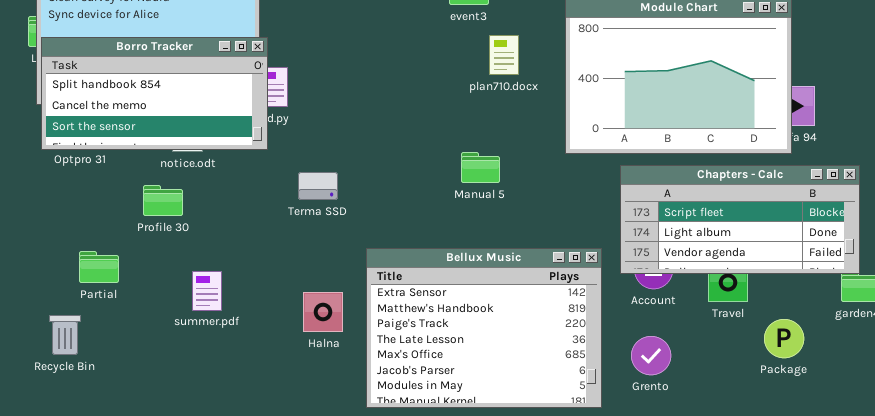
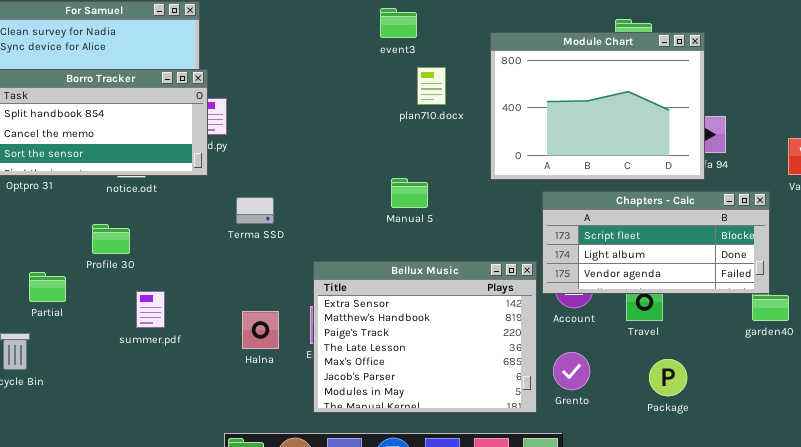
Profile 30: [143,185,183,216] -> [92,224,130,254], moved
Bellux Music: [366,248,602,408] -> [313,261,537,413], moved
Package: [764,319,804,358] -> [649,359,687,396], moved

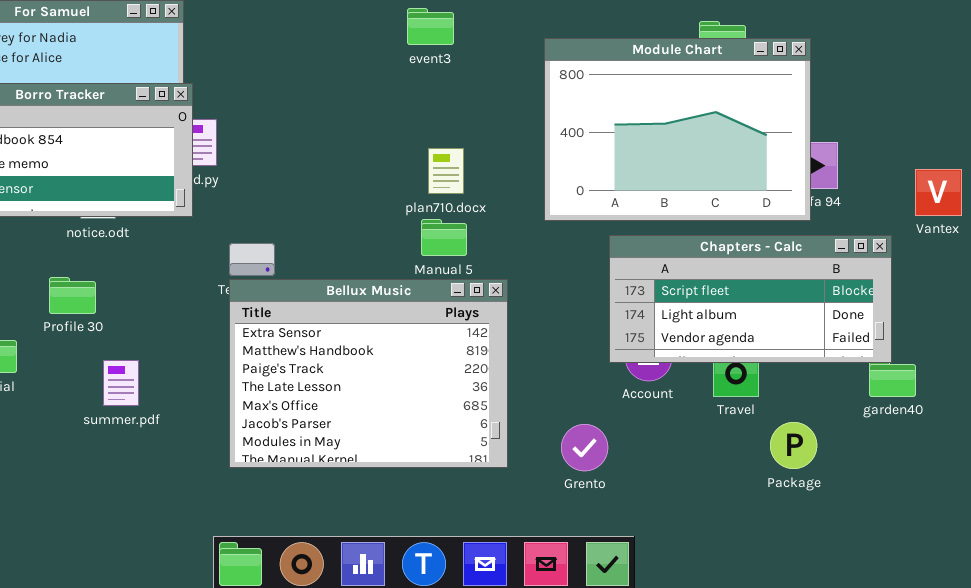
plan710.docx: [417,67,446,105] -> [428,148,464,194], moved
Bellux Music: [313,261,537,413] -> [229,279,508,468], moved
Grento: [553,352,590,390] -> [561,424,608,471], moved
Package: [649,359,687,396] -> [770,422,817,469], moved

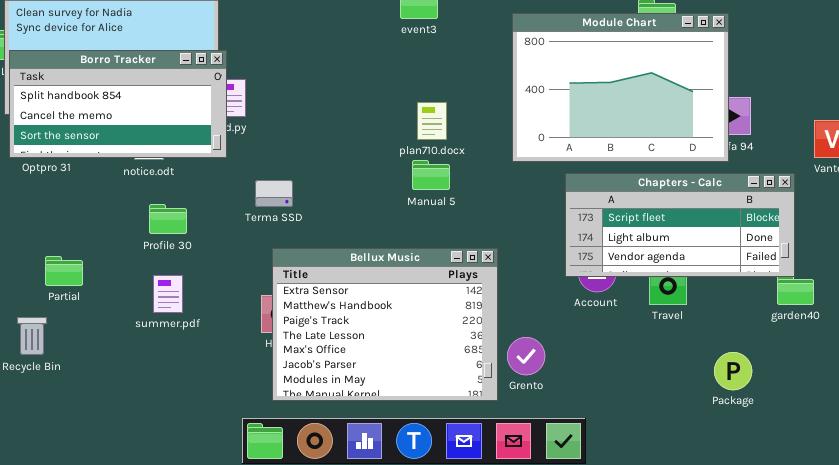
Profile 30: [49,277,96,314] -> [149,204,187,234], moved
Bellux Music: [229,279,508,468] -> [272,248,498,401], moved
Package: [770,422,817,469] -> [714,352,752,390], moved
Grento: [561,424,608,471] -> [507,337,545,375], moved

